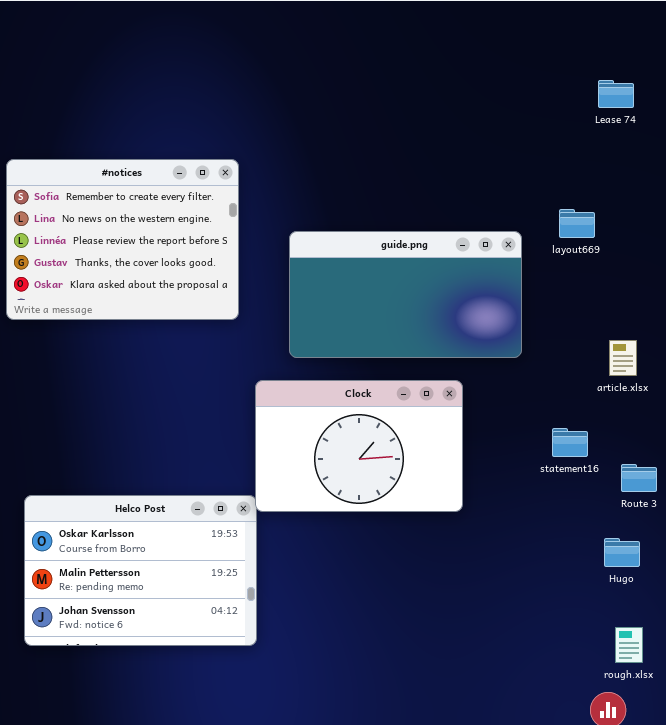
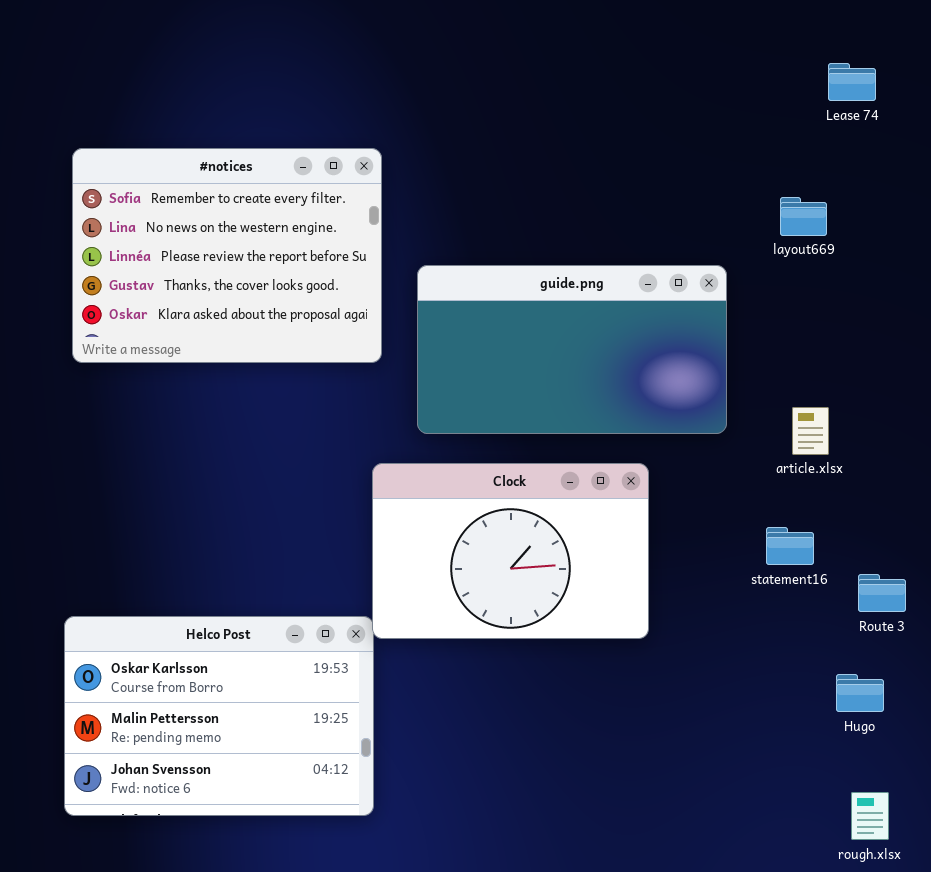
#notices: [6,159,239,320] -> [72,148,382,363], moved
layout669: [559,209,595,238] -> [780,197,827,236], moved
article.xlsx: [609,340,637,376] -> [792,407,829,455], moved

